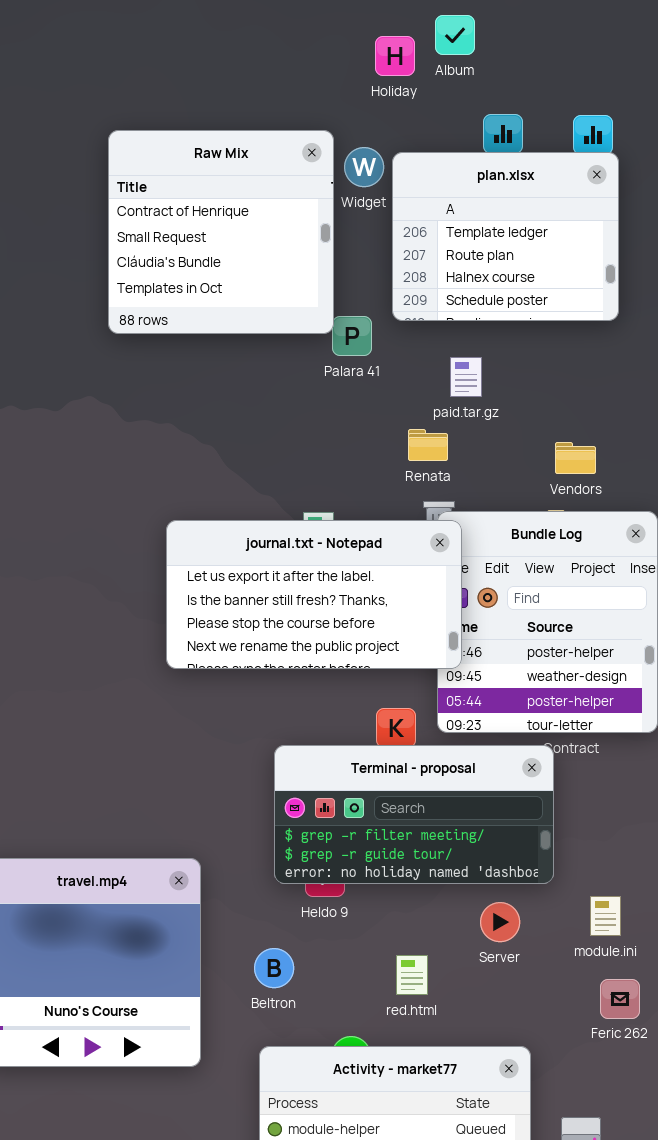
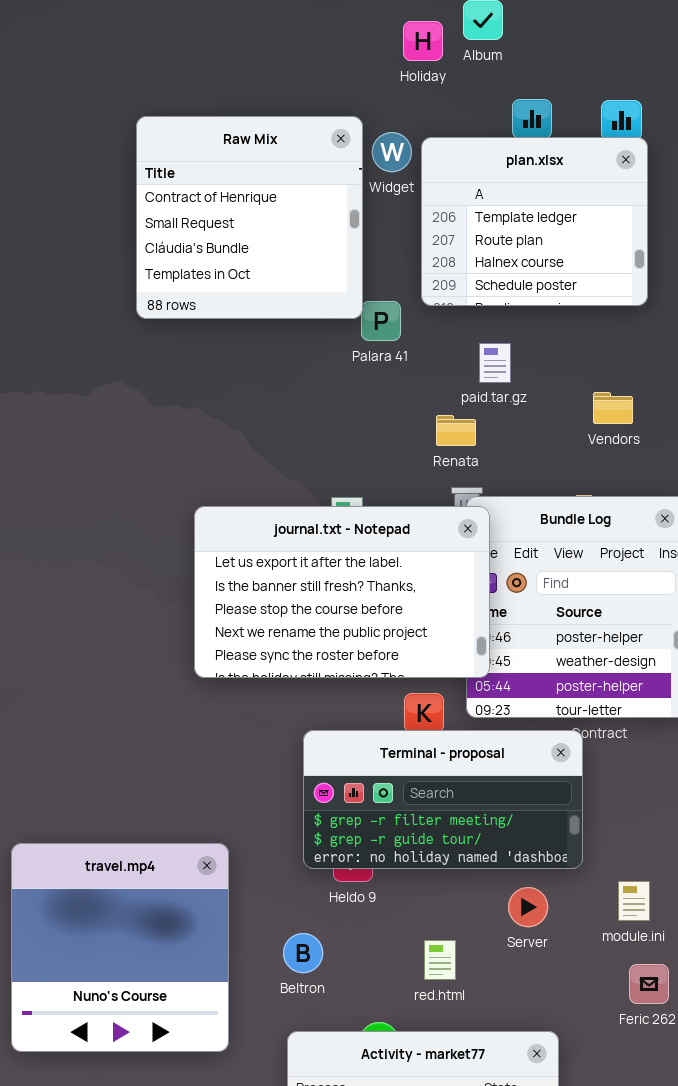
Vendors: [555,442,596,474] -> [593,392,633,424], moved
journal.txt - Notepad: [166,520,462,669] -> [194,506,490,678], resized

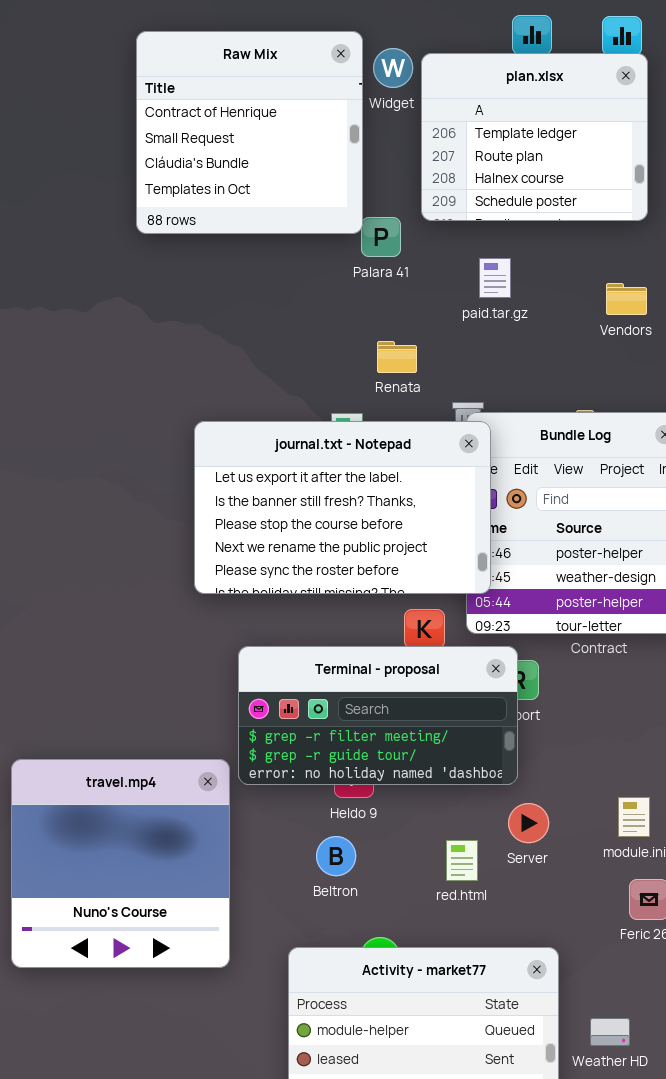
Vendors: [593,392,633,424] -> [606,283,647,315], moved
Renata: [436,415,476,446] -> [377,341,417,373], moved
Terminal - proposal: [303,730,583,869] -> [238,646,518,785], moved
Beltron: [283,933,323,973] -> [316,836,356,876], moved
red.html: [424,940,456,980] -> [446,840,478,881], moved

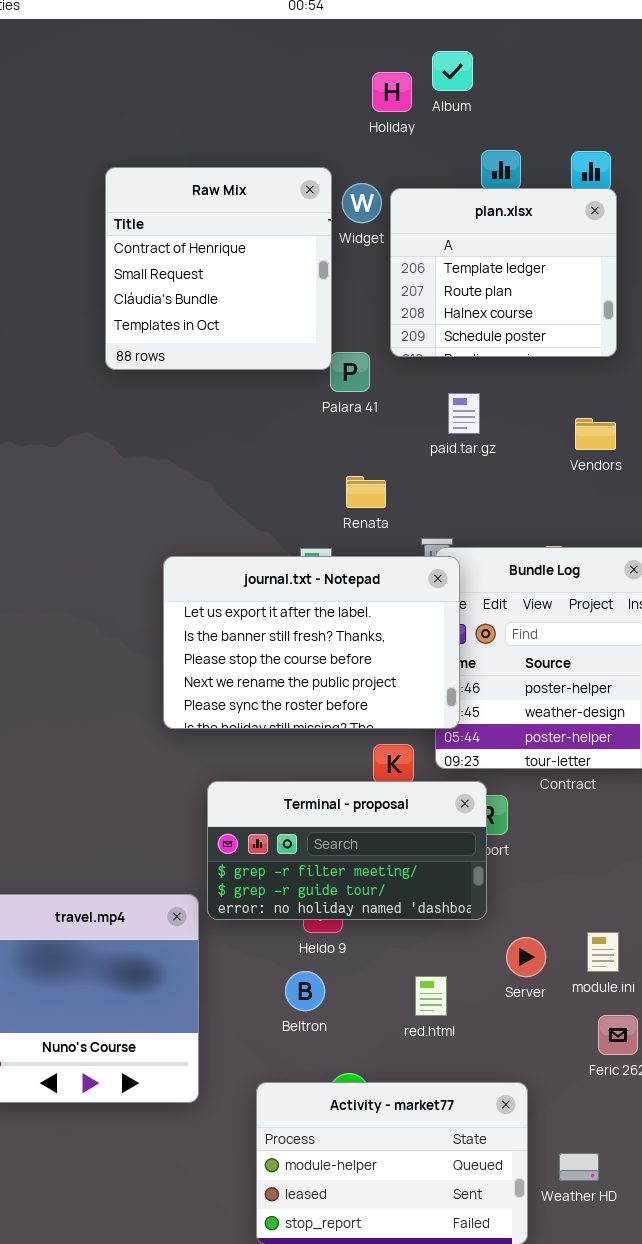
Server: [508,803,549,843] -> [506,937,546,977], moved

